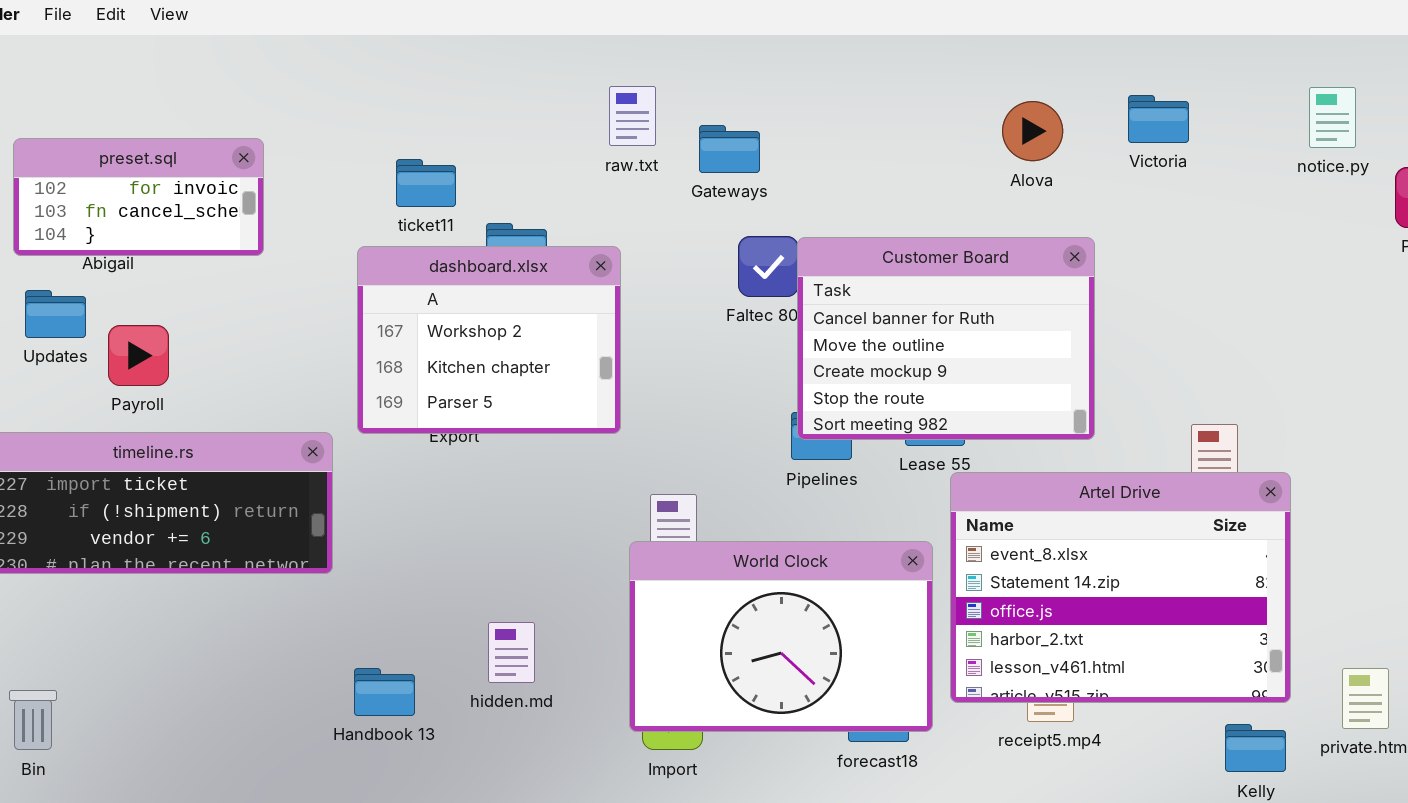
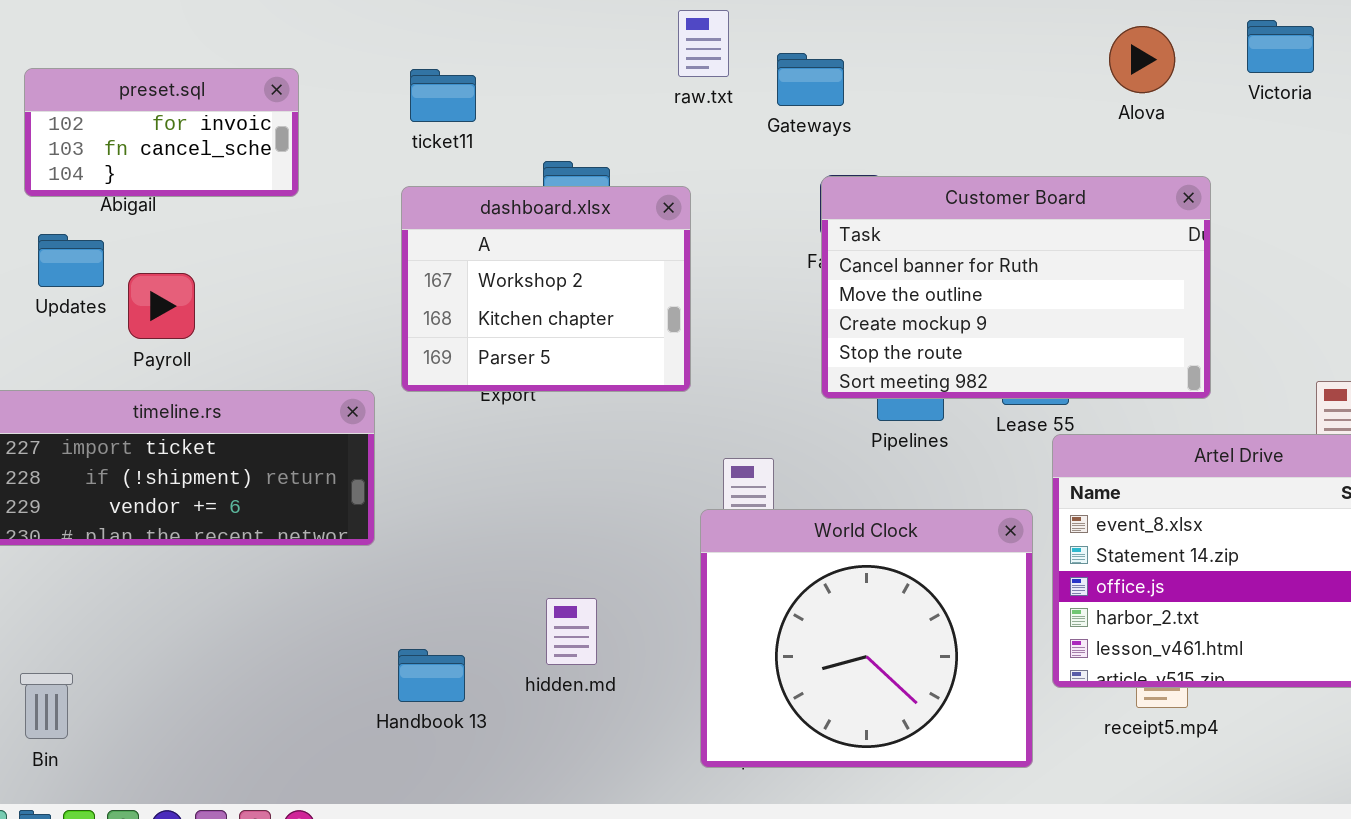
ticket11: [396,159,456,207] -> [410,69,476,122], moved
Customer Board: [797,237,1095,440] -> [821,176,1211,399], resized
World Clock: [629,541,933,732] -> [700,509,1033,768], resized

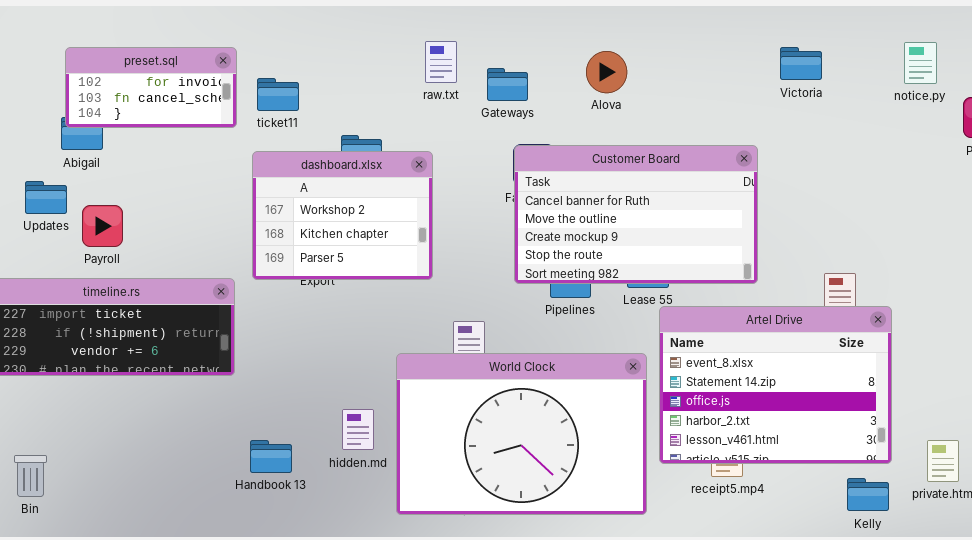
Alova: [1109,26,1175,93] -> [586,51,627,93], moved
preset.sql: [24,68,299,197] -> [65,47,237,128], moved
World Clock: [700,509,1033,768] -> [396,353,647,515], resized

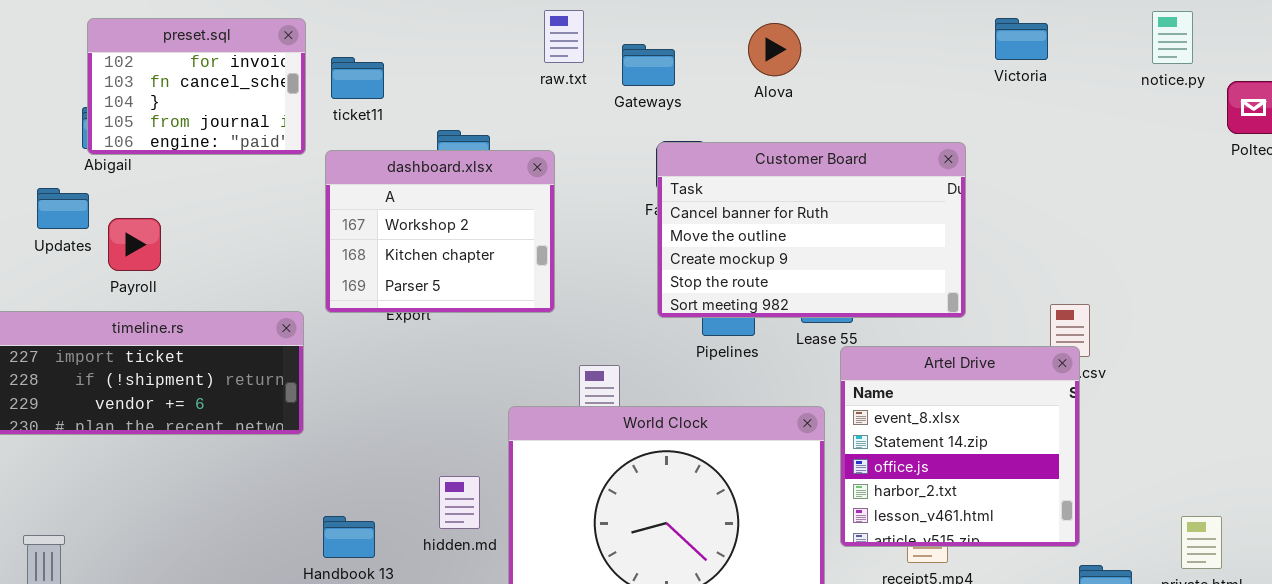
preset.sql: [65,47,237,128] -> [87,18,306,155], resized
Artel Drive: [659,306,892,464] -> [840,346,1080,547], resized

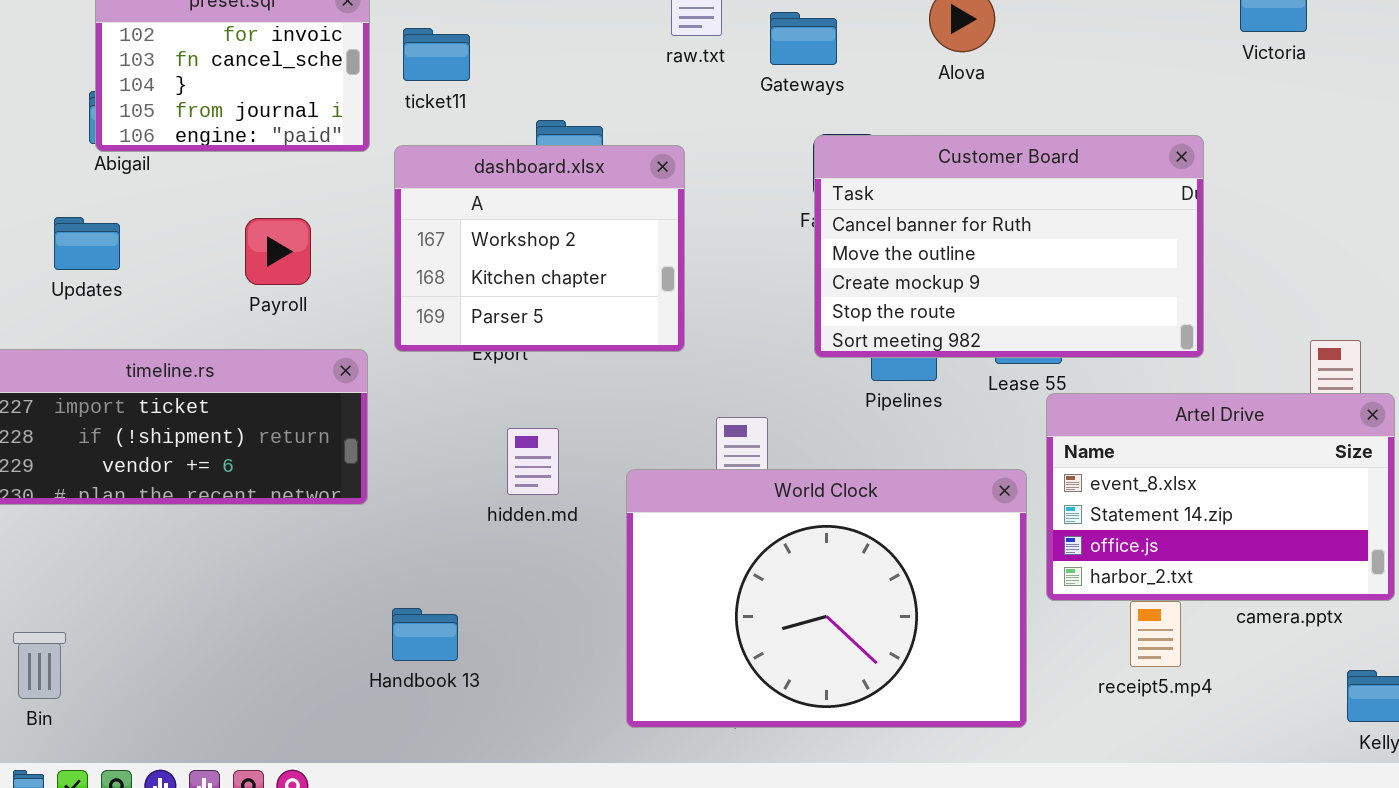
Updates: [37,188,89,229] -> [54,217,120,270], moved
Payroll: [108,218,161,271] -> [245,218,311,285], moved
Artel Drive: [840,346,1080,547] -> [1046,393,1395,601], resized
hidden.md: [439,476,480,529] -> [507,428,559,495], moved

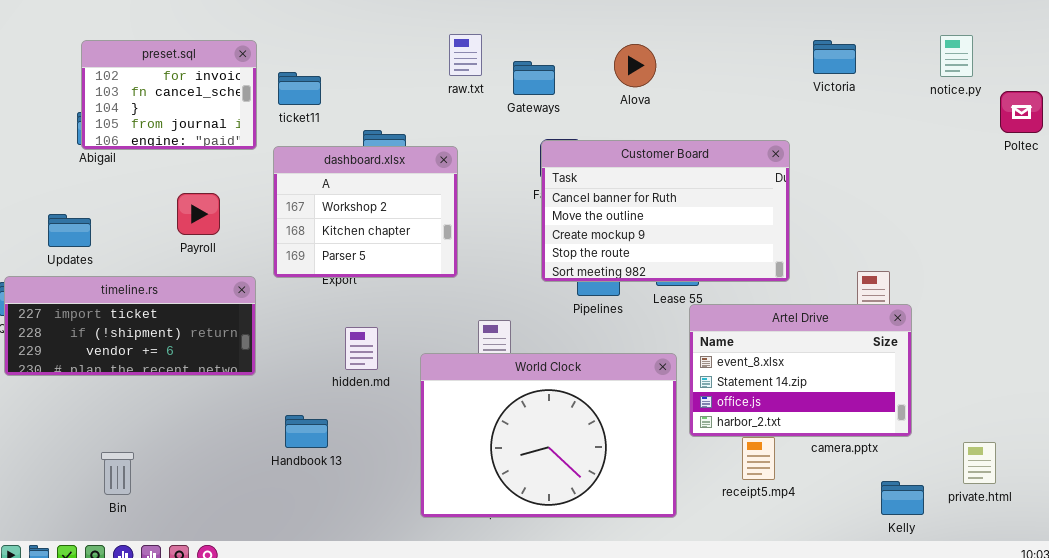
Updates: [54,217,120,270] -> [48,214,91,247], moved
Handbook 13: [392,608,458,661] -> [285,415,328,448], moved
Bin: [13,632,66,699] -> [101,452,134,495], moved

